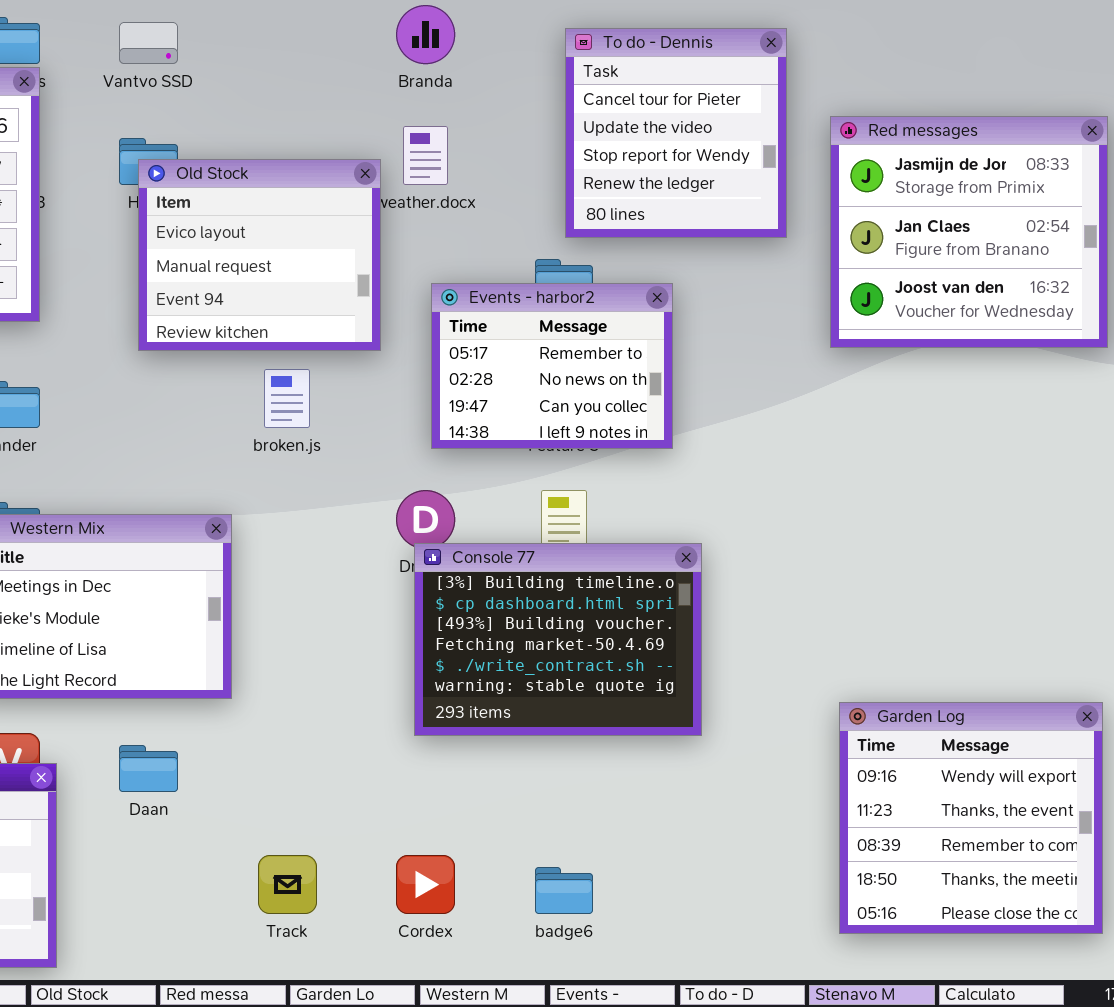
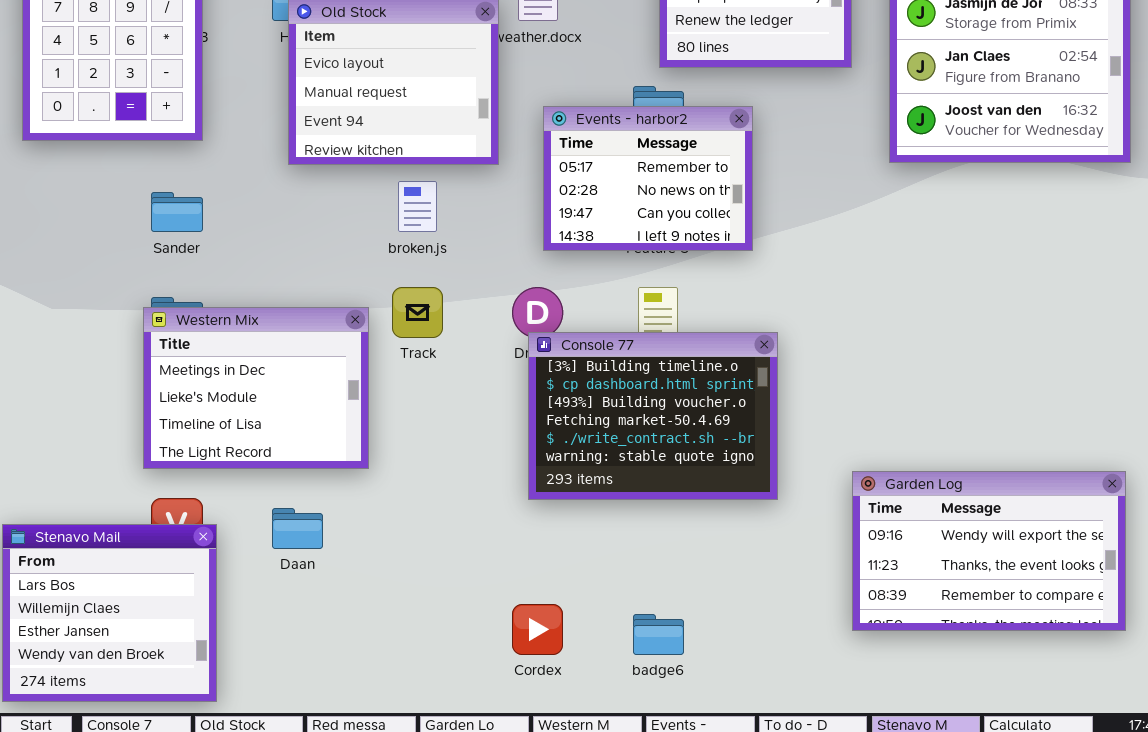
Garden Log: [839,702,1103,934] -> [852,471,1126,631], resized
Track: [258,855,317,914] -> [392,287,443,338], moved

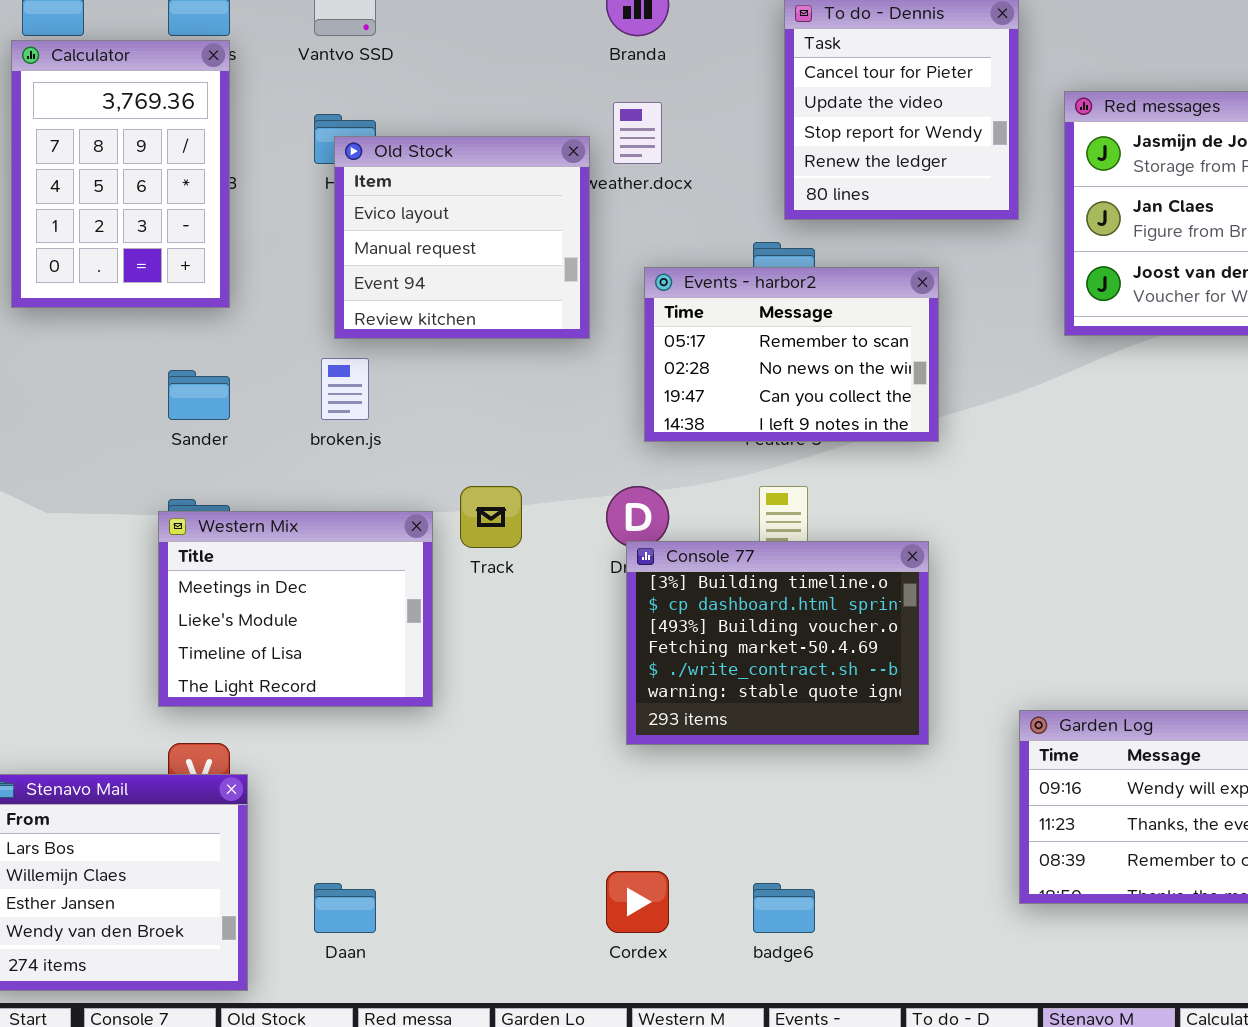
Events - harbor2: [543,106,753,251] -> [644,267,939,442], resized
broken.js: [398,181,437,232] -> [321,358,369,420], moved
Daan: [272,508,323,549] -> [314,883,376,933], moved

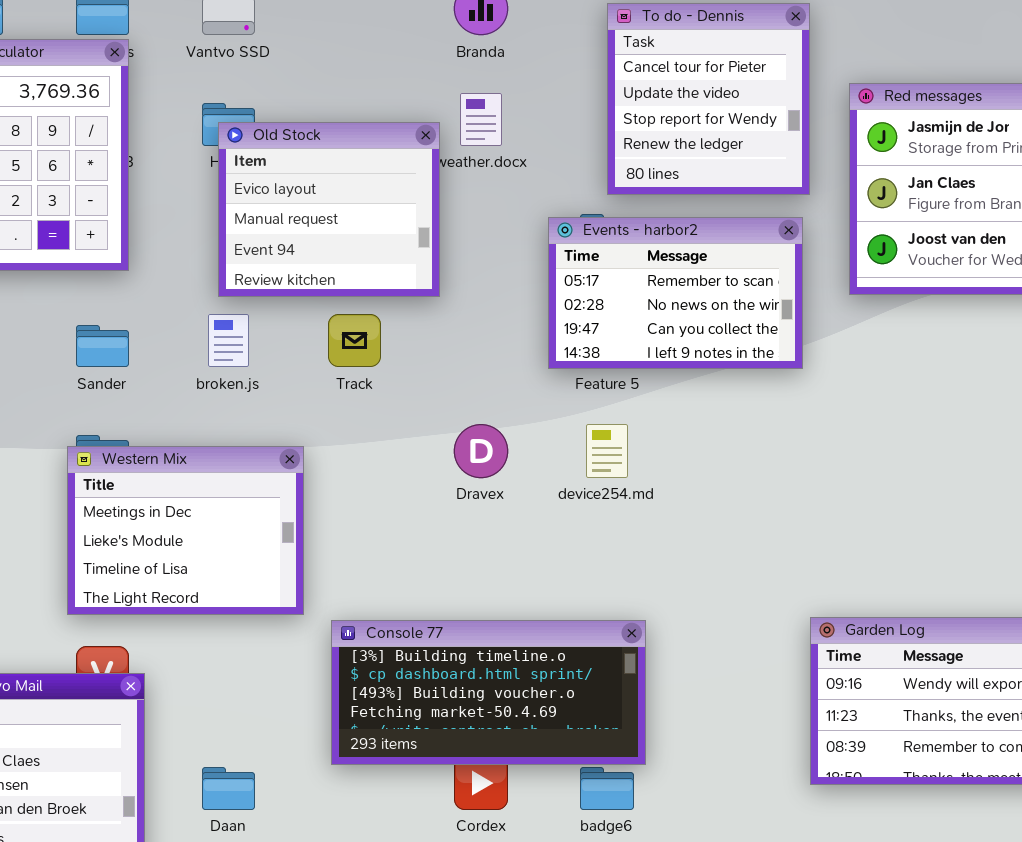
Events - harbor2: [644,267,939,442] -> [548,217,803,369], moved
Track: [460,486,522,548] -> [328,314,381,367], moved
Console 77: [626,541,929,745] -> [331,620,646,765], moved, resized

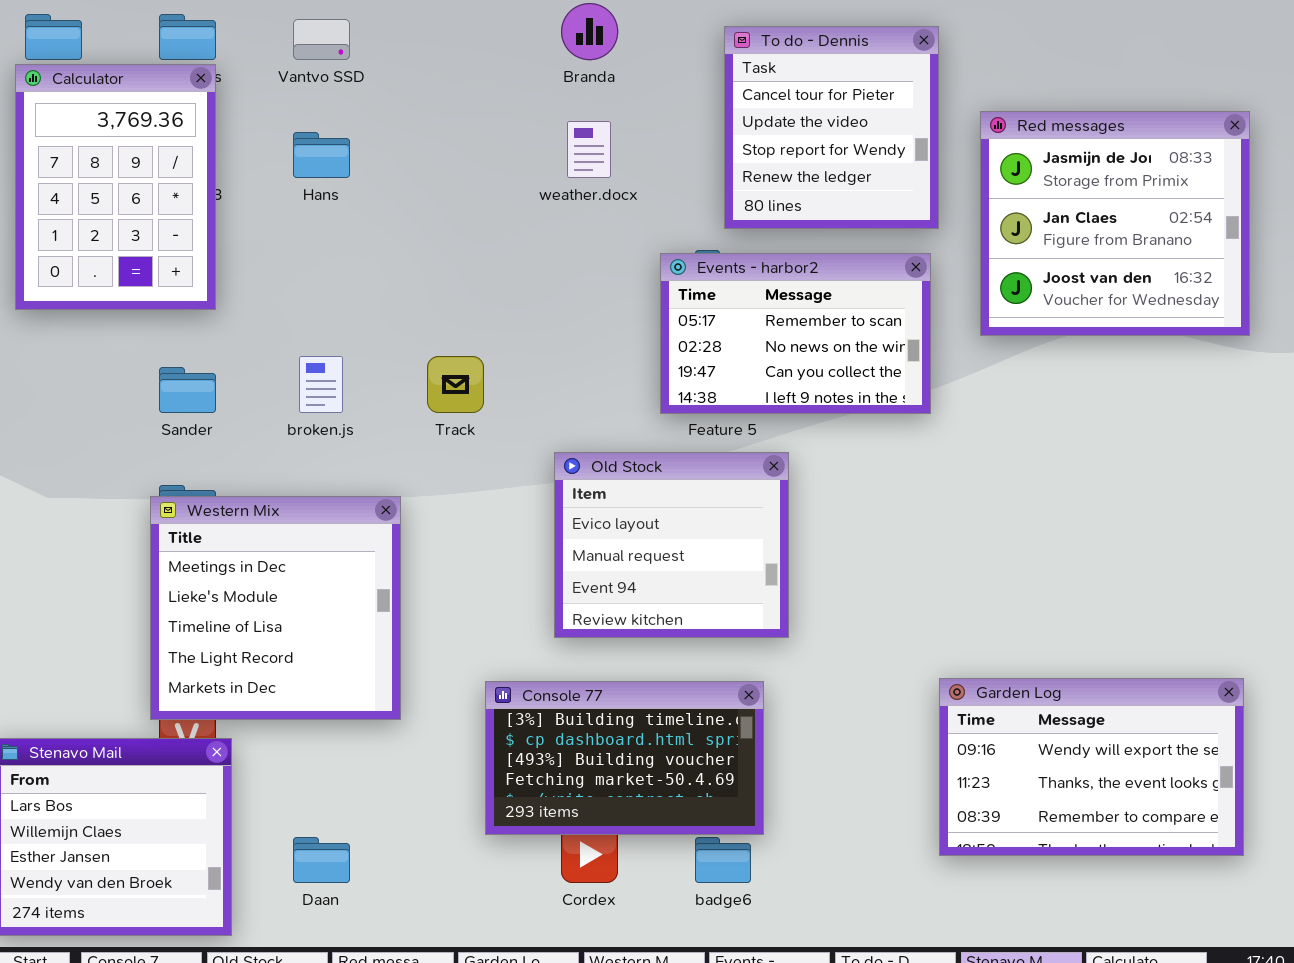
Old Stock: [218,122,440,297] -> [554,452,789,638], moved
Western Mix: [67,446,304,615] -> [150,496,401,720], resized
Console 77: [331,620,646,765] -> [485,681,764,835], resized

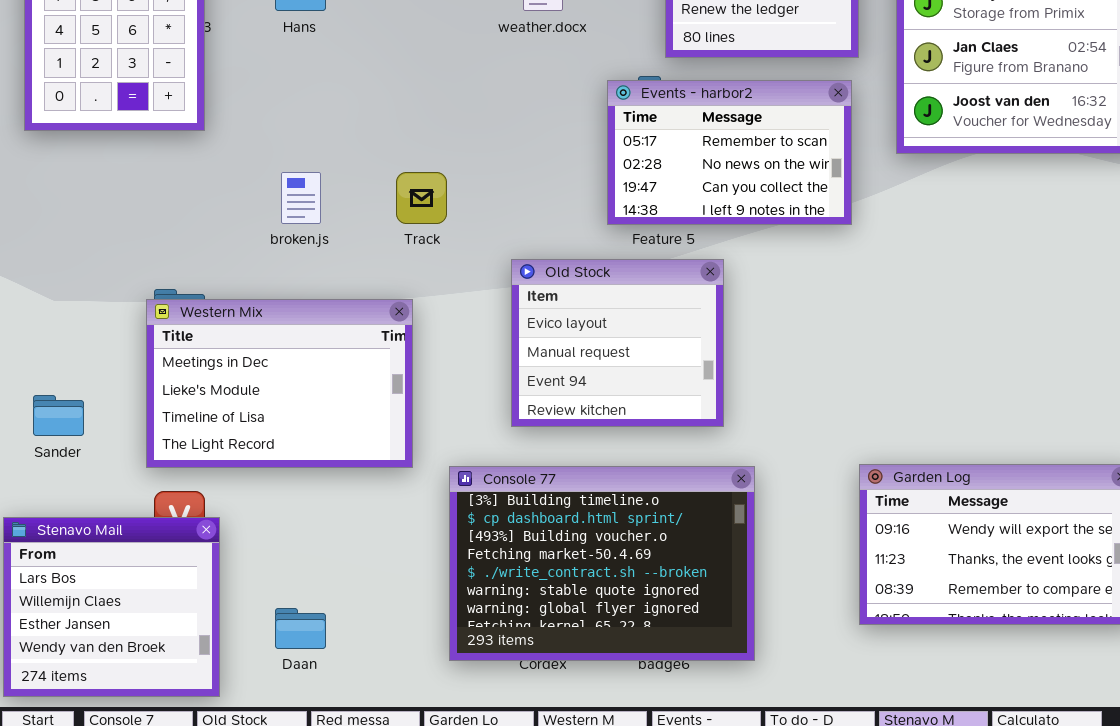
Sander: [159,367,216,413] -> [33,395,84,436], moved
Western Mix: [150,496,401,720] -> [146,299,413,468], resized
Console 77: [485,681,764,835] -> [449,466,755,661], resized

